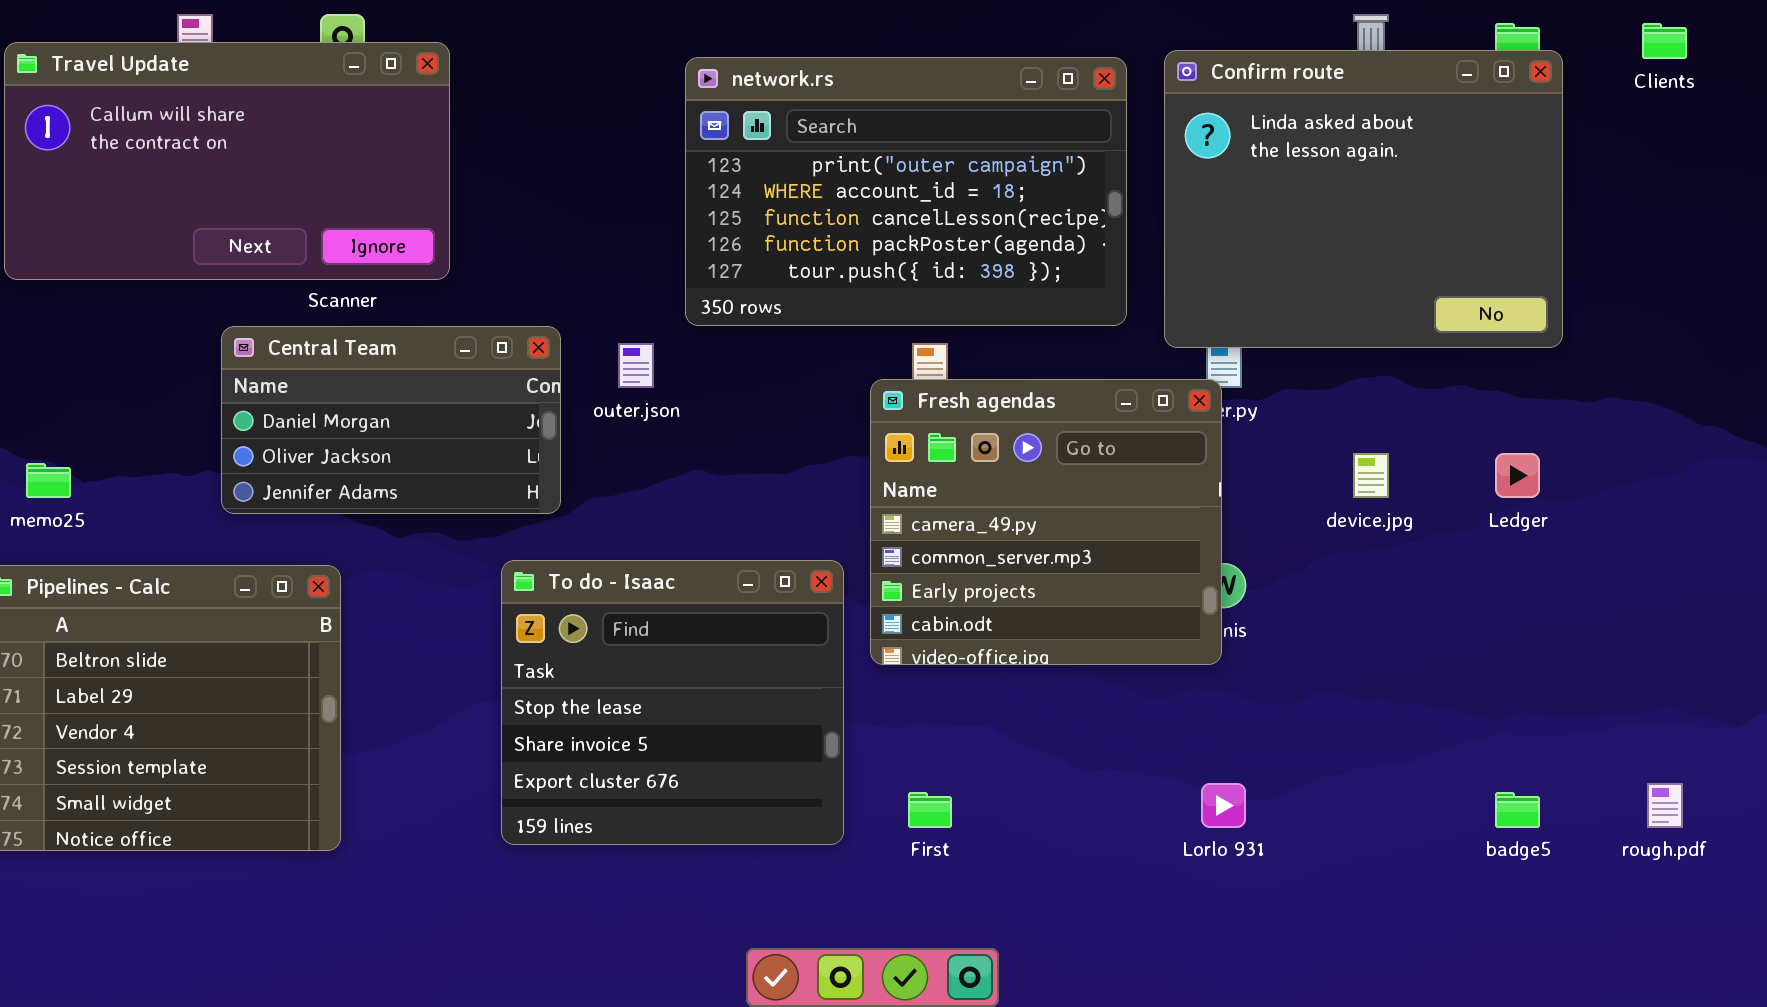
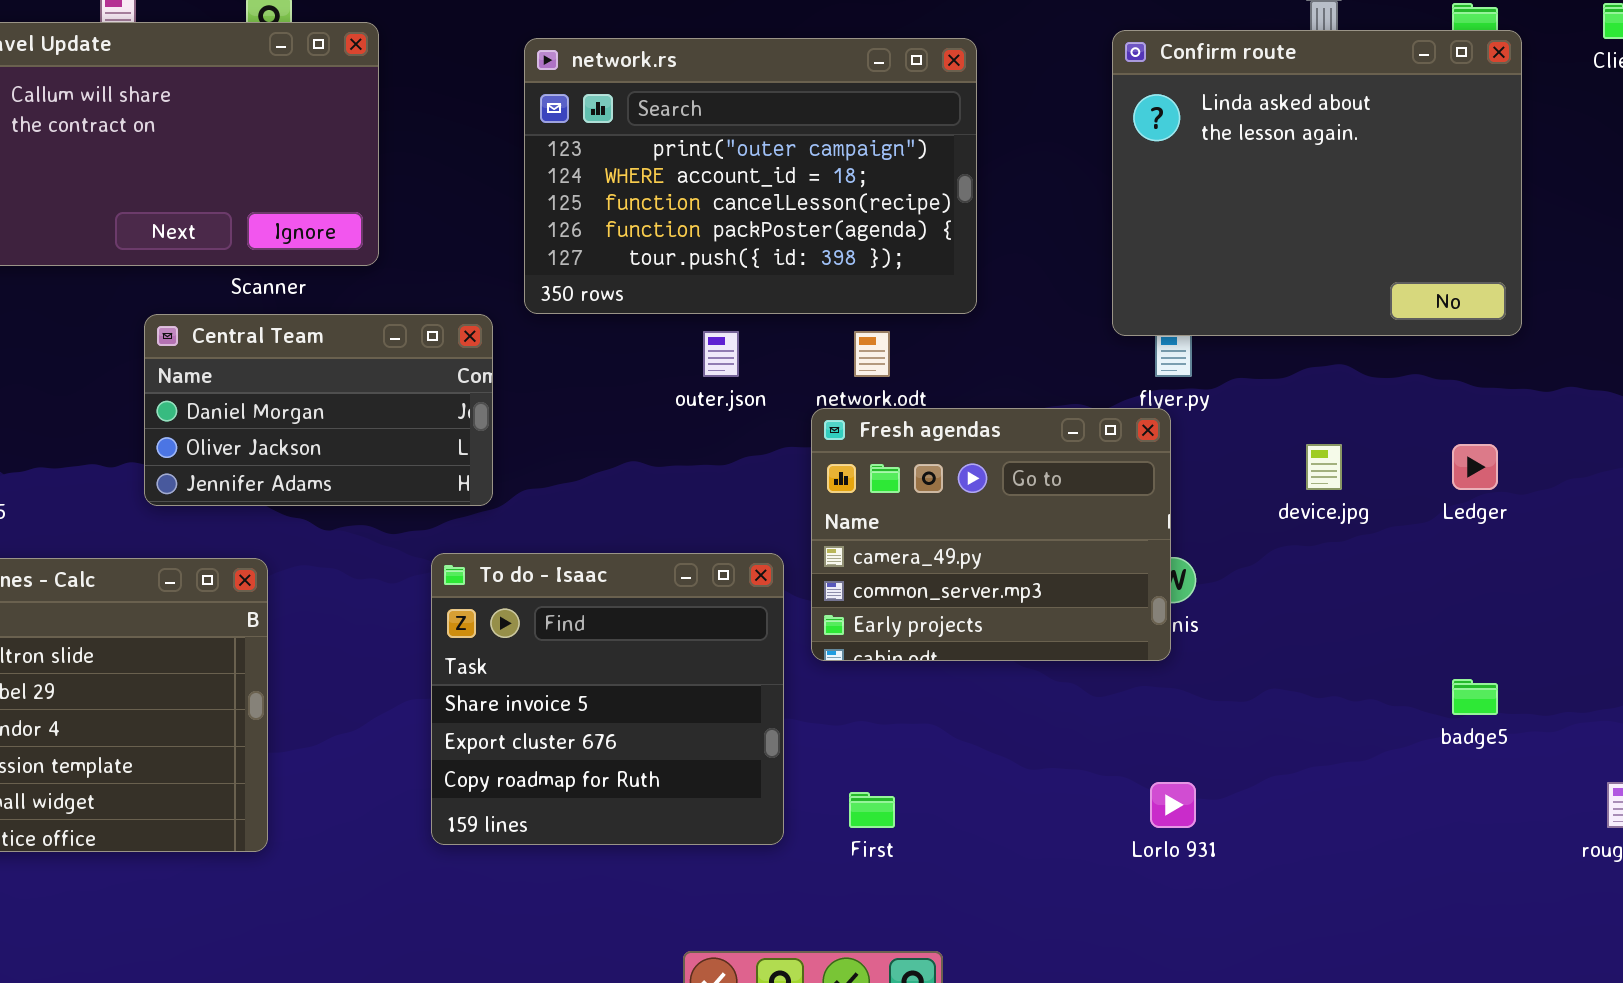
network.rs: [685,57,1127,326] -> [524,38,977,314], moved
outer.json: [618,343,654,388] -> [703,331,739,377], moved
Fresh agendas: [870,379,1222,665] -> [811,408,1171,661], resized
To do - Isaac: [501,560,844,845] -> [431,553,784,845], scrolled down 1 row
badge5: [1495,792,1540,828] -> [1452,679,1498,715], moved

